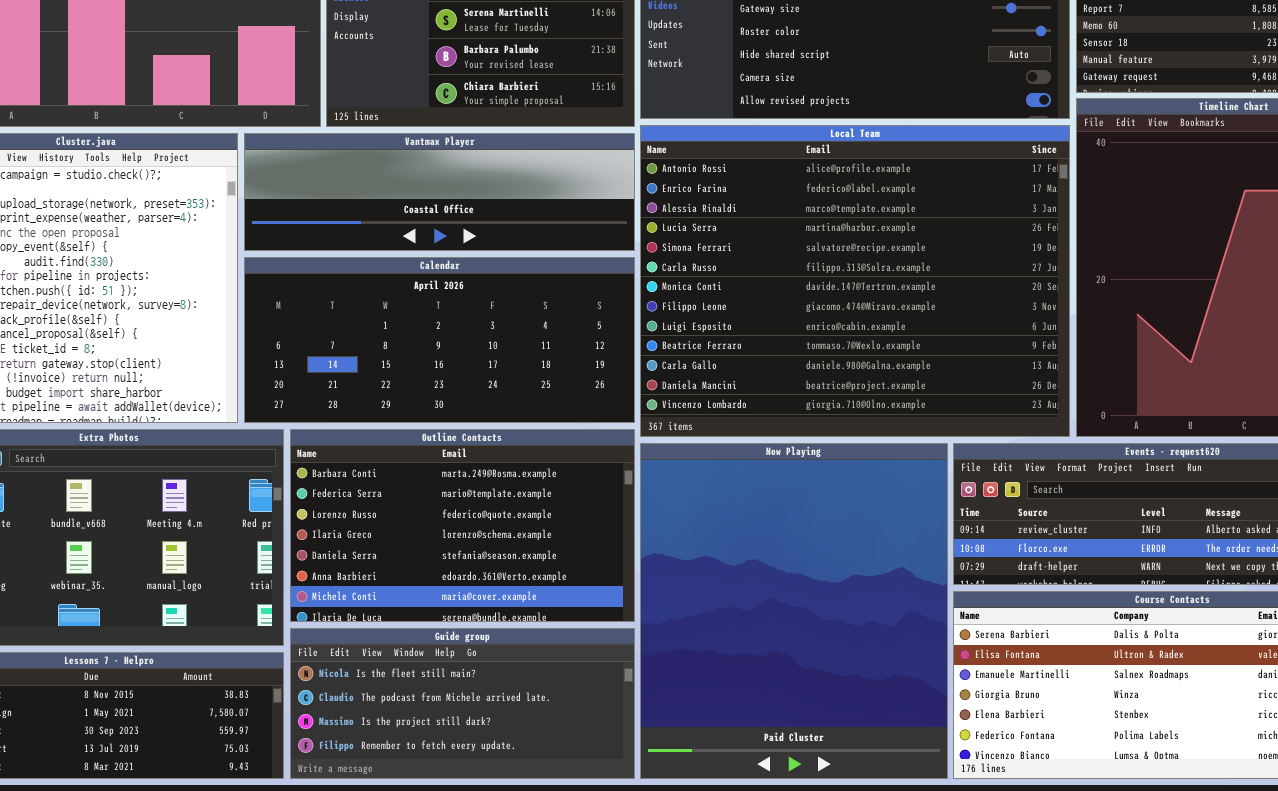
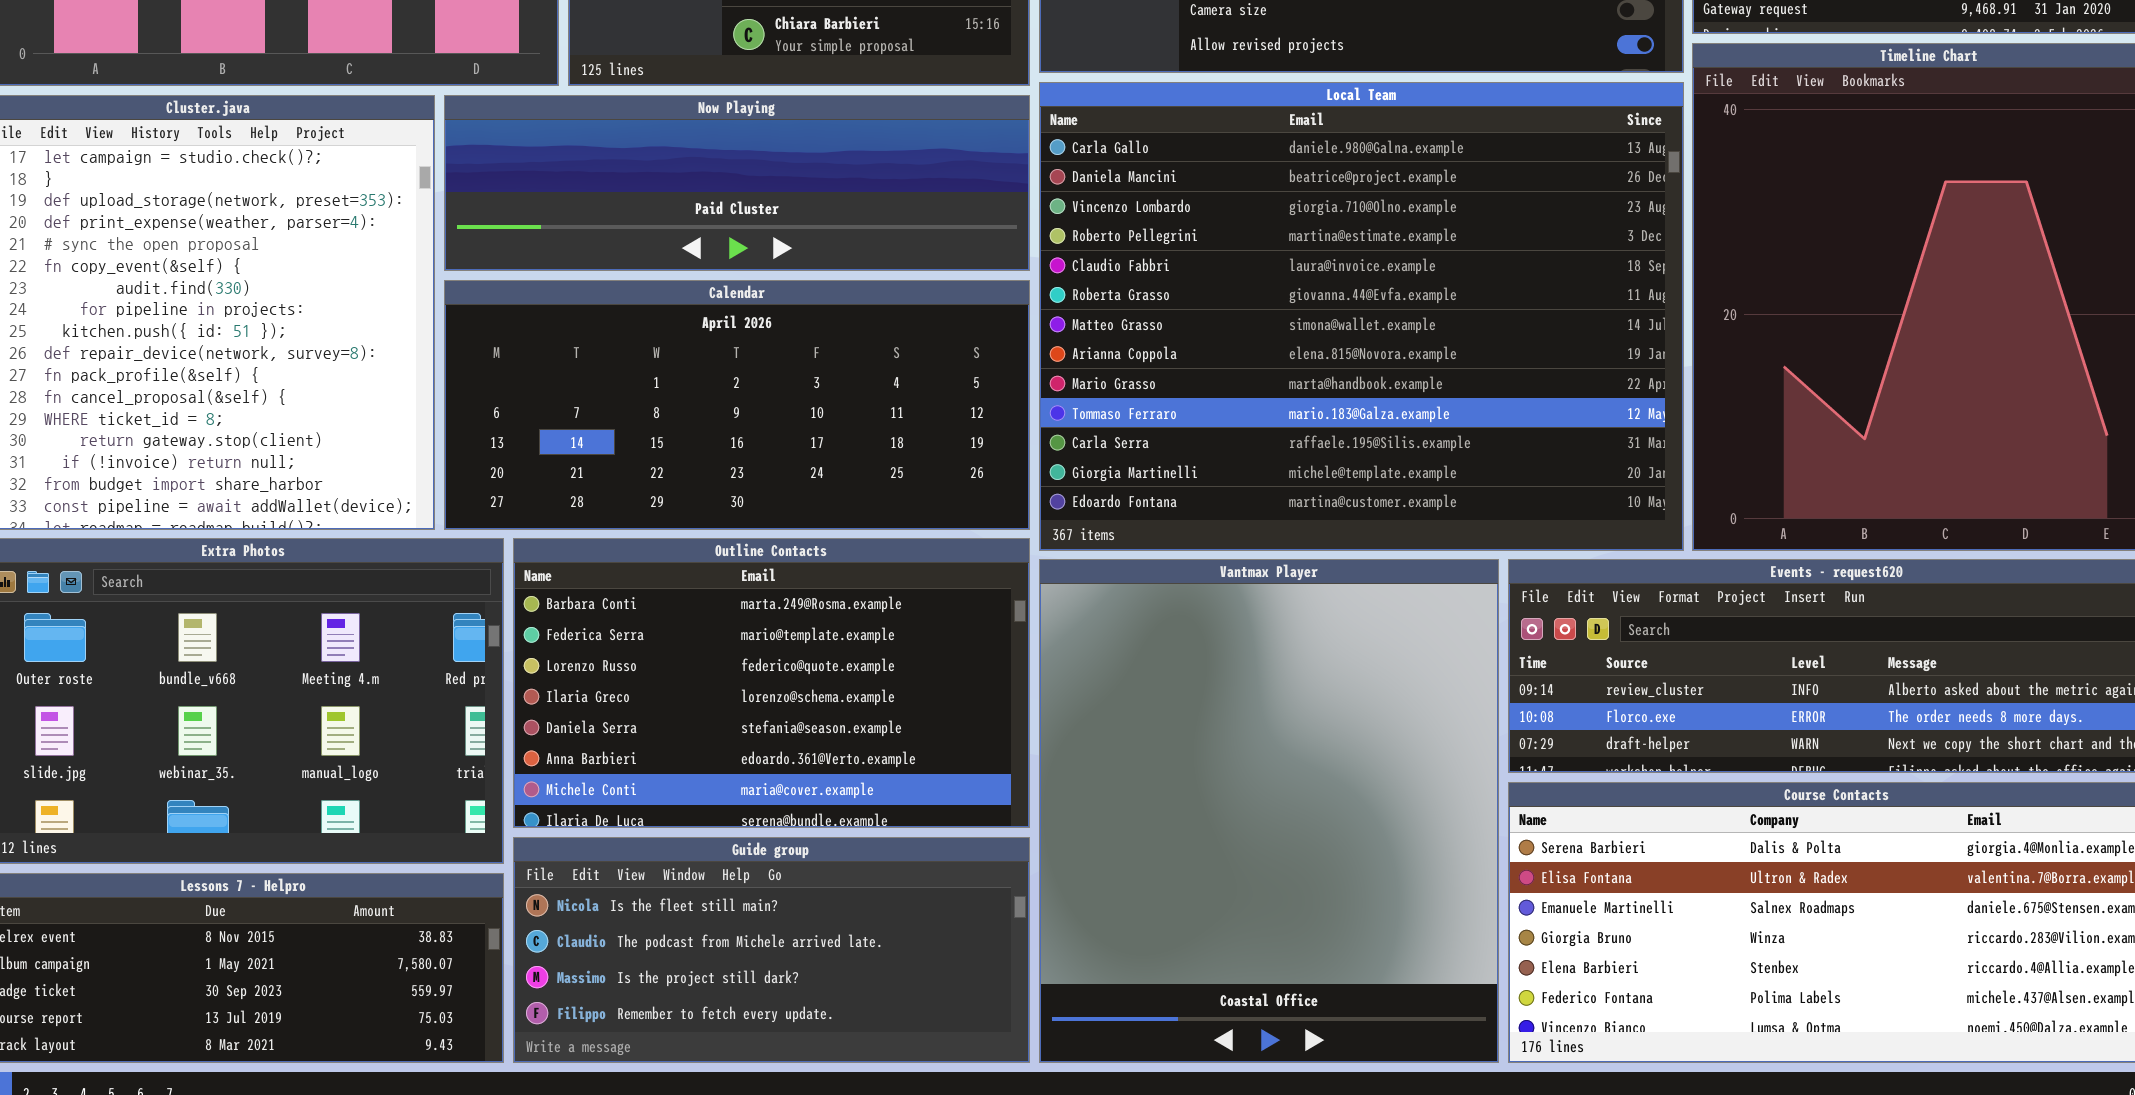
Local Team: [640,125,1070,437] -> [1039,82,1684,551], scrolled down 10 rows
Vantmax Player: [244,133,635,251] -> [1039,559,1499,1063], moved, resized
Now Playing: [640,443,948,779] -> [444,95,1030,271], moved, resized

